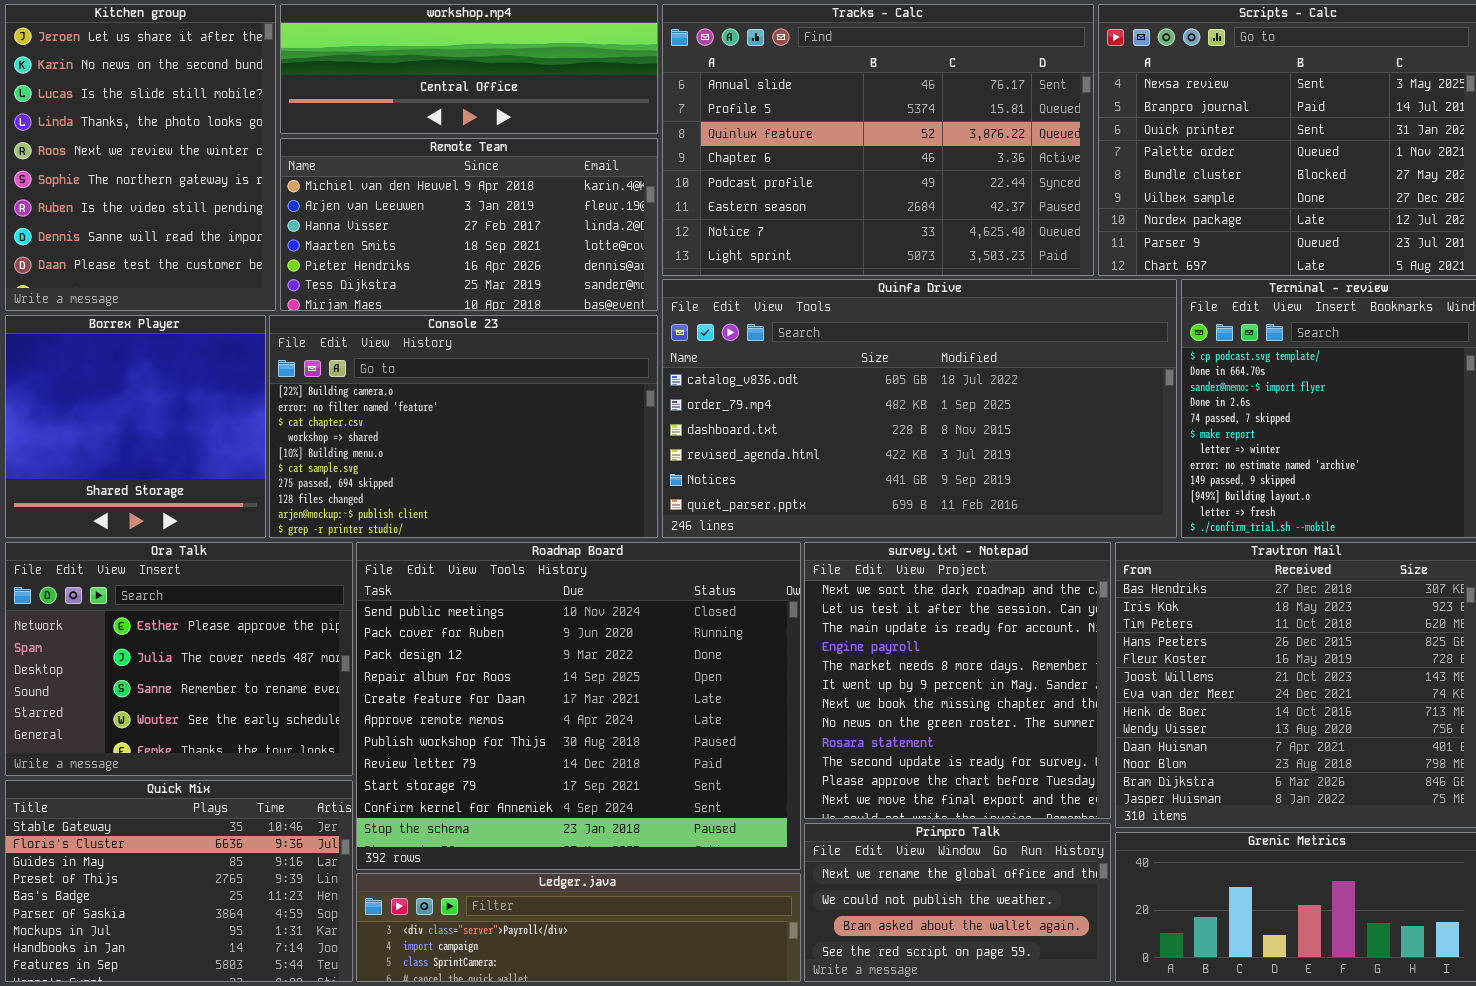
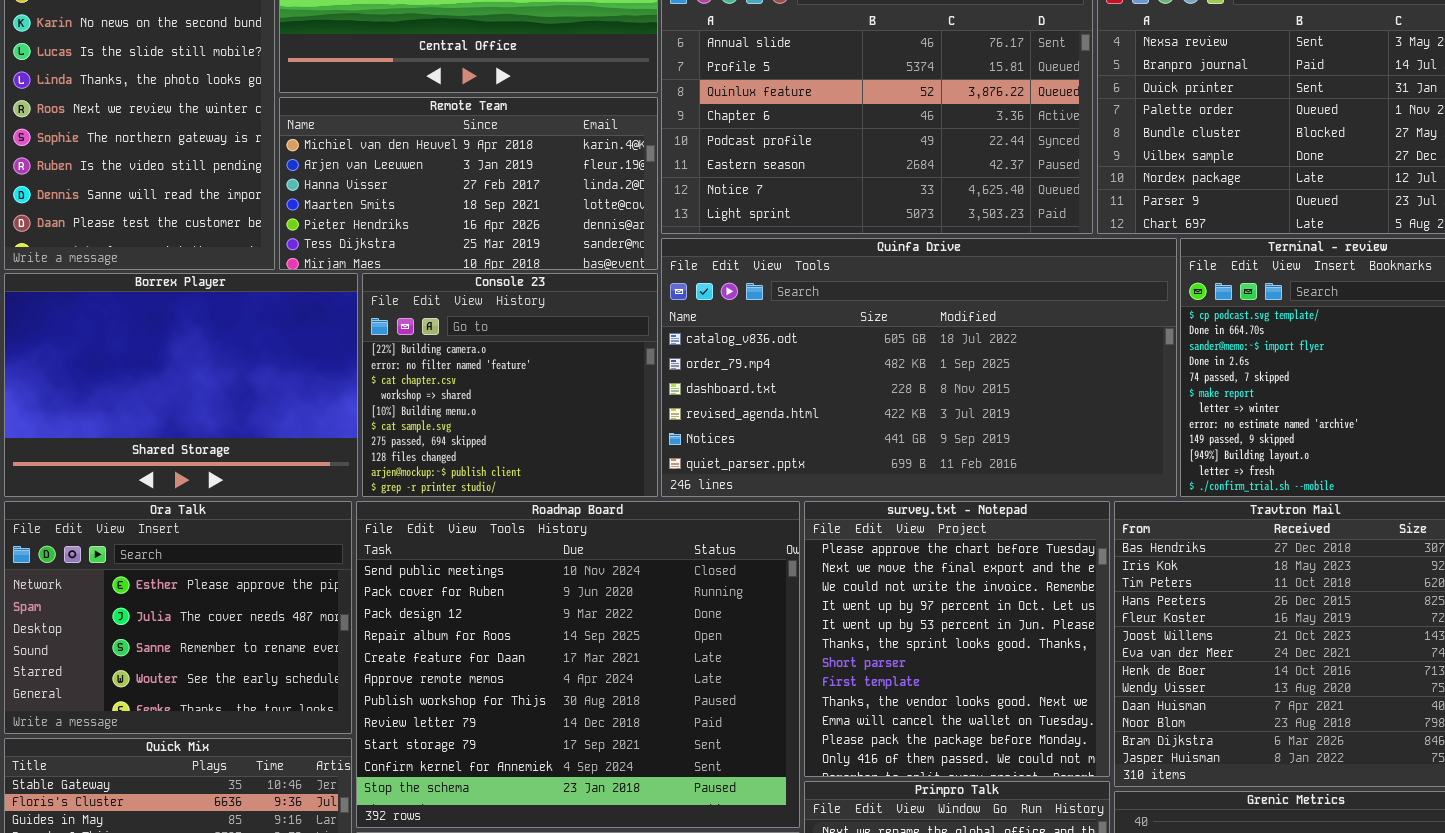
Borrex Player: [5,315,266,538] -> [4,273,358,497], resized
Console 23: [269,315,658,538] -> [362,273,658,497], resized
survey.txt - Notepad: [804,542,1111,819] -> [804,501,1110,777], scrolled down 10 rows

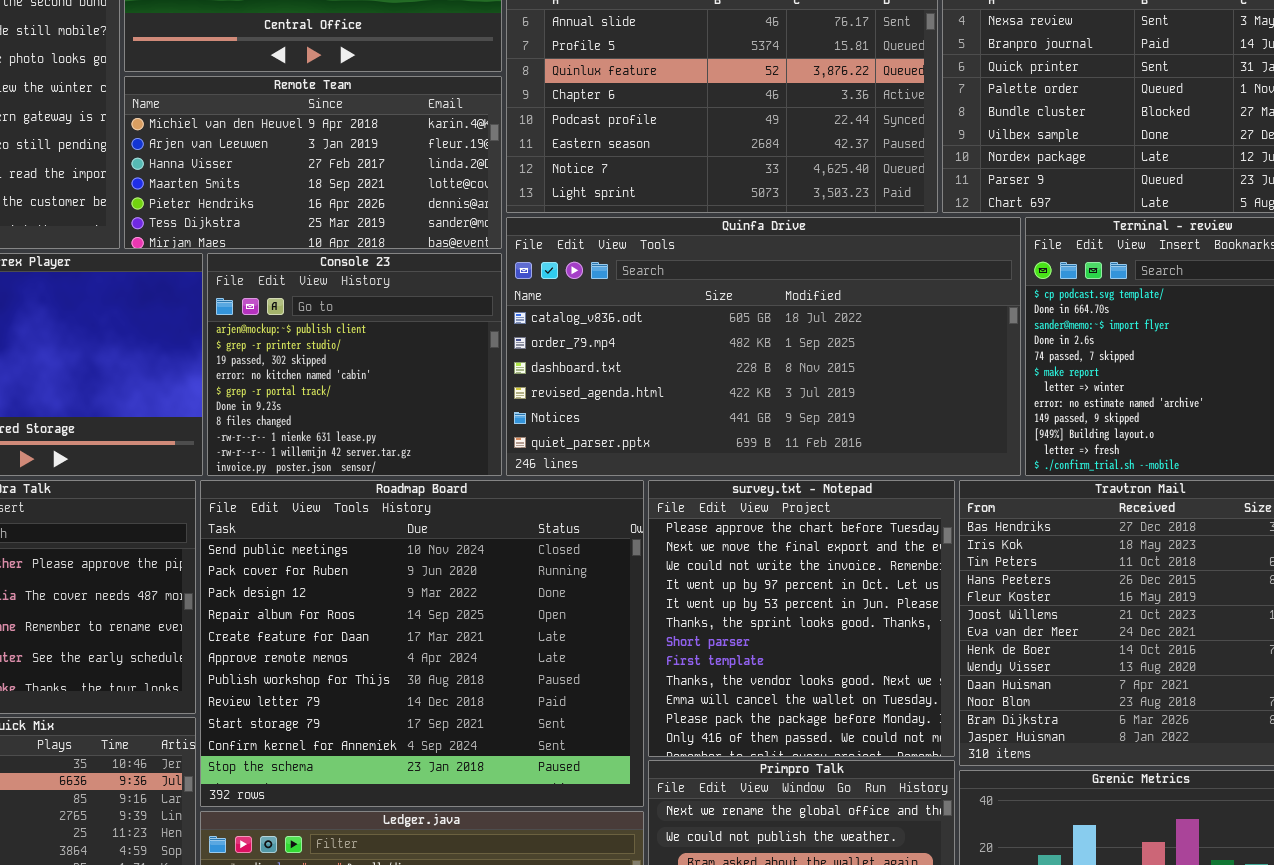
Console 23: [362,273,658,497] -> [207,253,502,476], scrolled down 8 rows

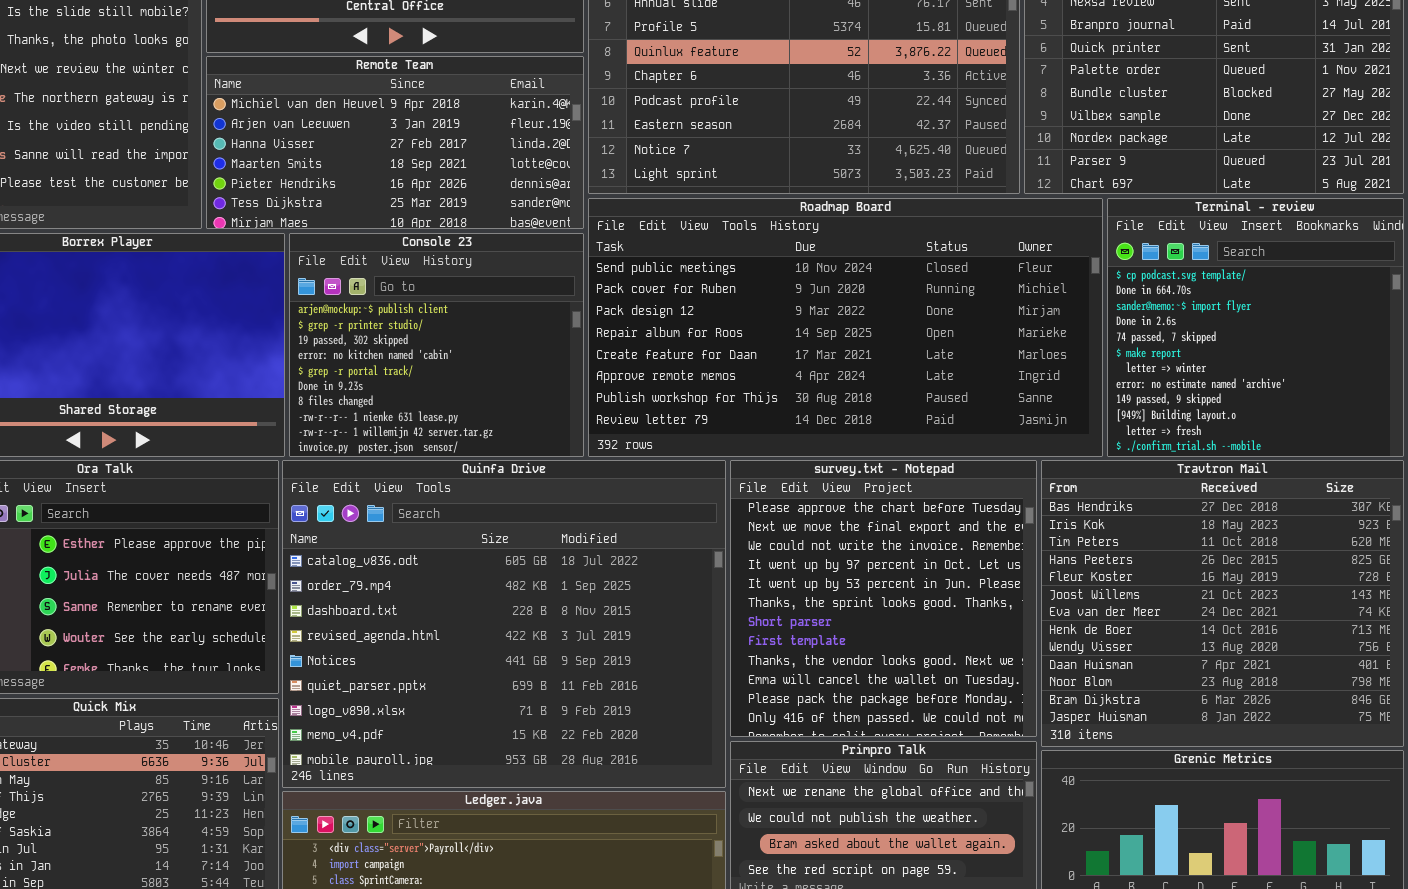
Quinfa Drive: [506,217,1021,476] -> [282,460,726,788], moved, resized
Roadmap Board: [200,480,644,807] -> [588,198,1103,457], moved, resized

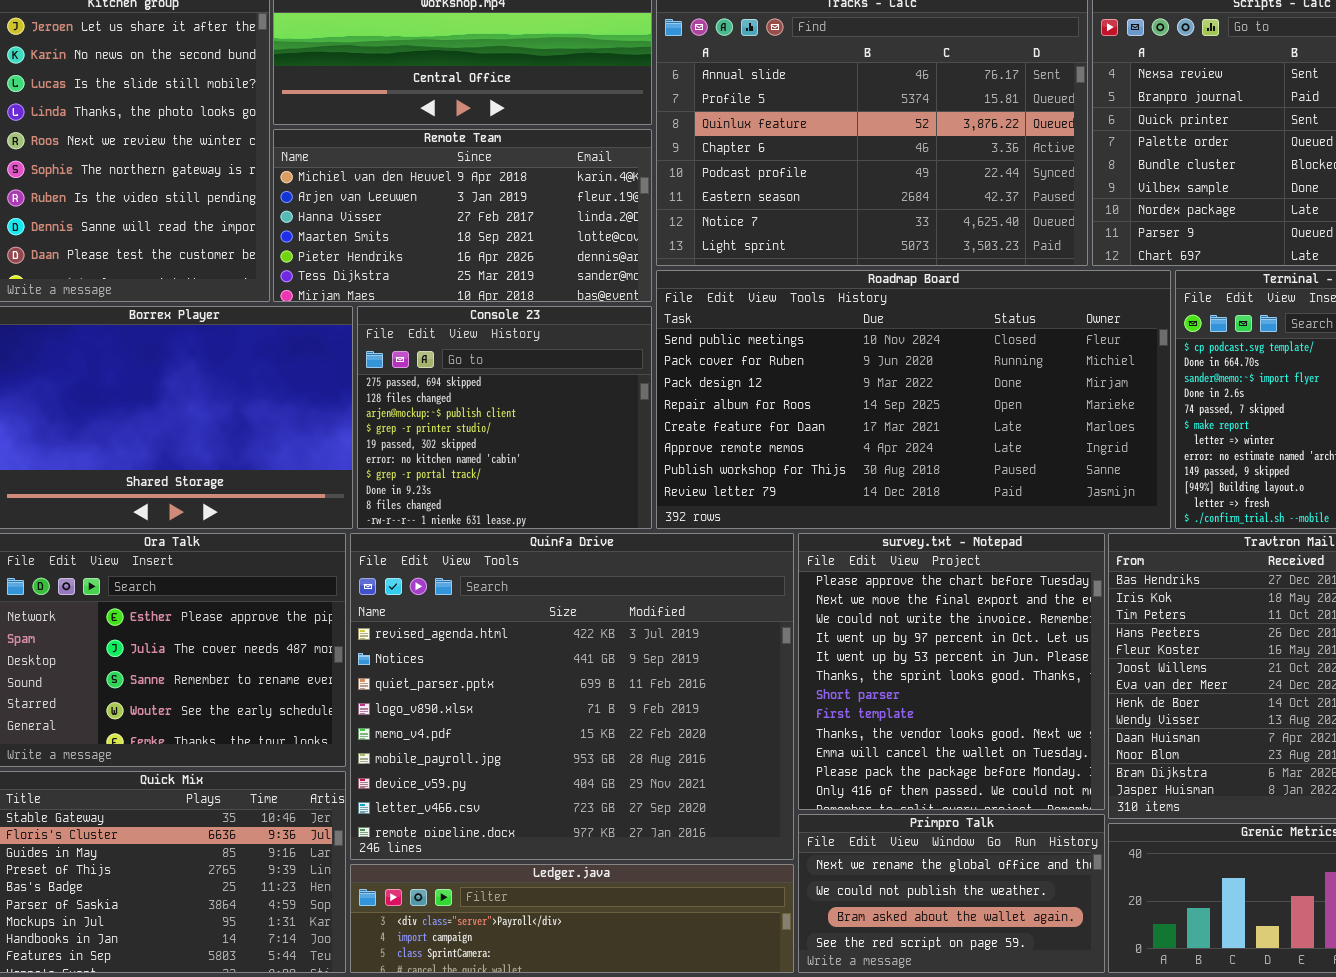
Console 23: [289,233,584,457] -> [357,306,652,529], scrolled up 2 rows
Quinfa Drive: [282,460,726,788] -> [350,533,794,860], scrolled down 3 rows

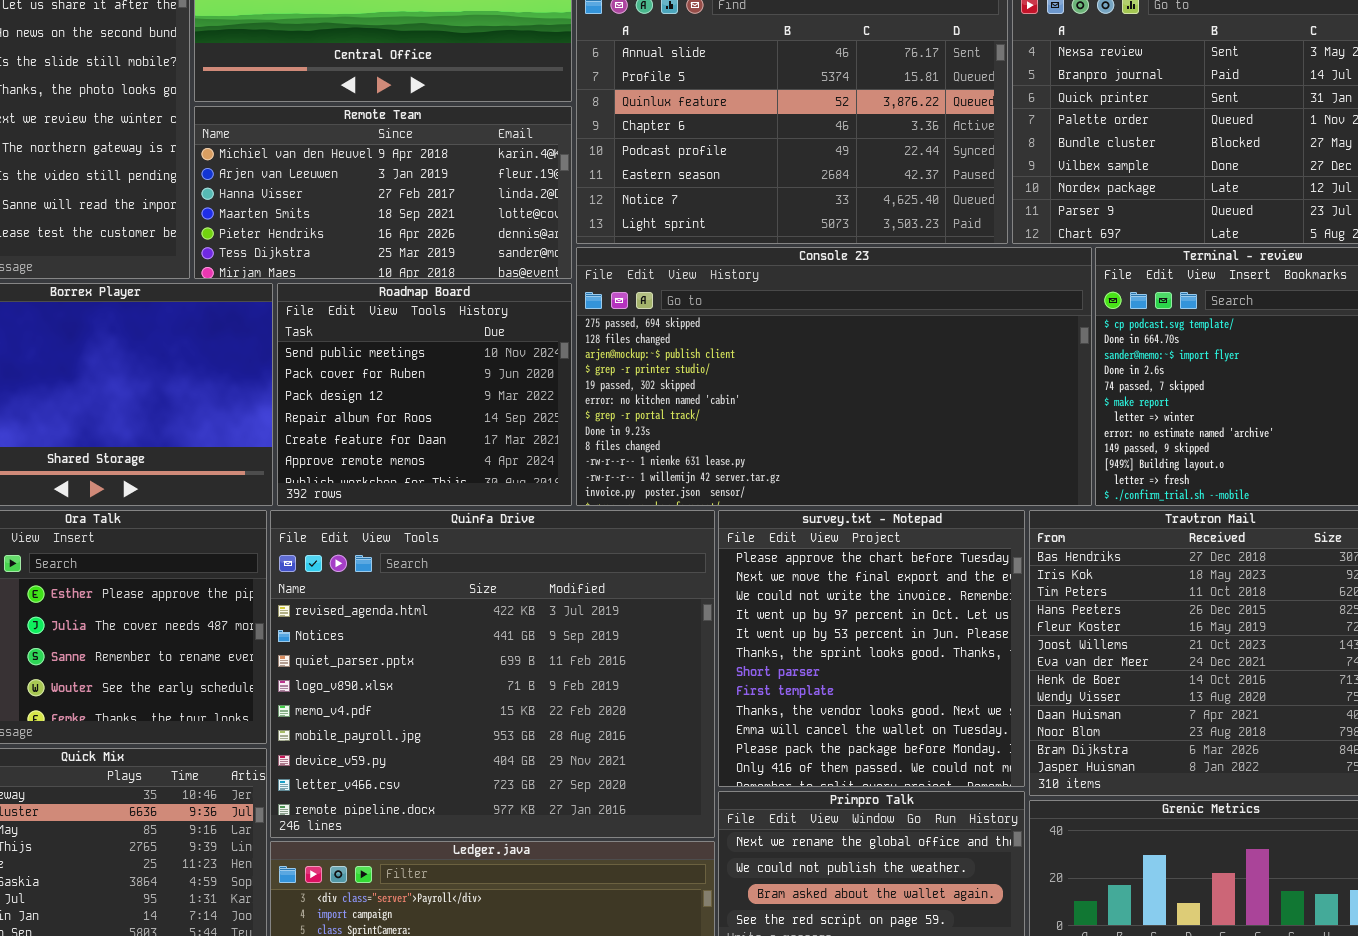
Roadmap Board: [656,270,1171,529] -> [277,283,572,506], moved, resized
Console 23: [357,306,652,529] -> [576,247,1092,506], moved, resized

